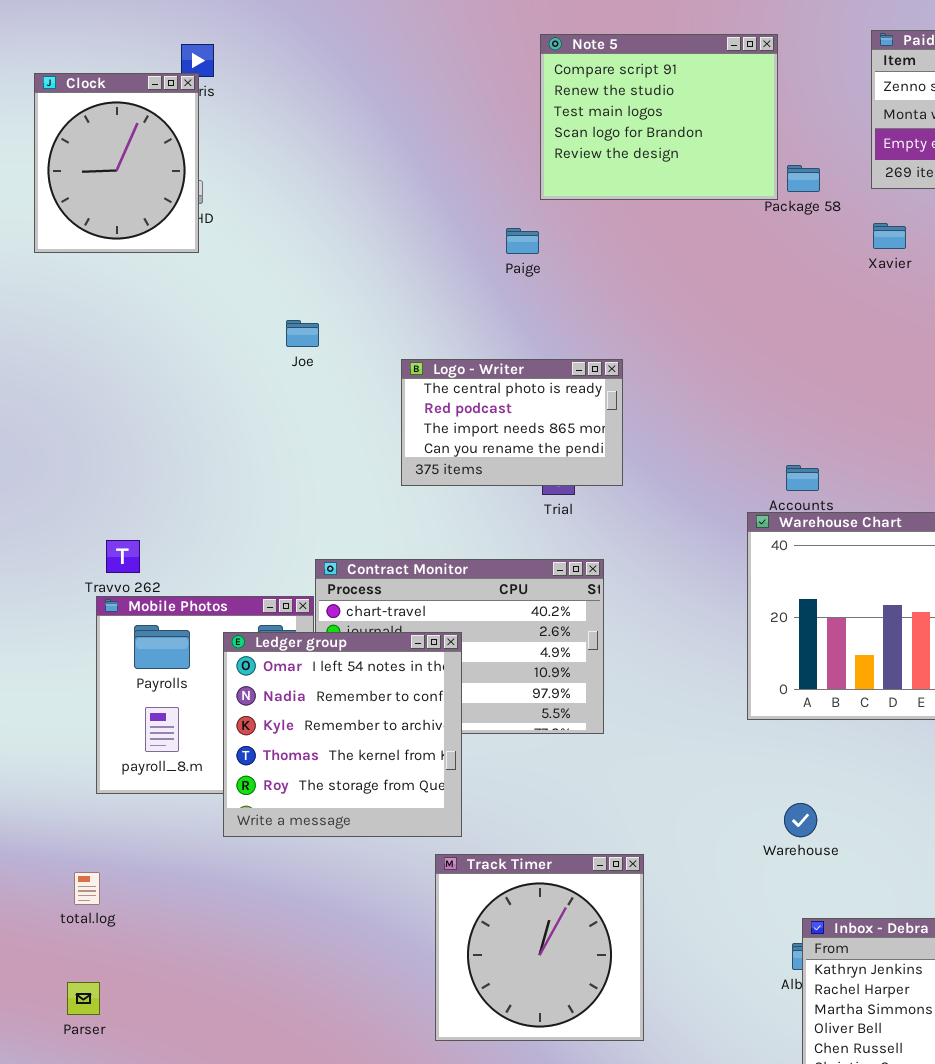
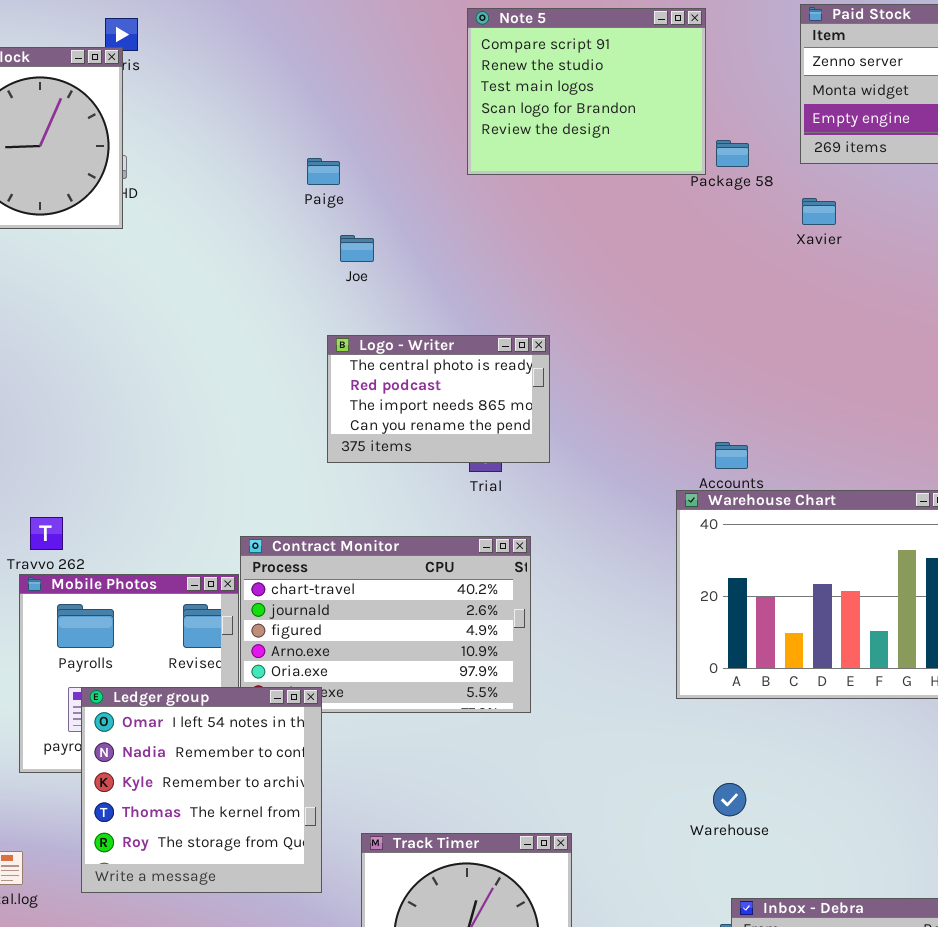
Paige: [506,228,539,254] -> [307,158,340,185], moved
Joe: [286,320,319,347] -> [340,235,374,262], moved
Ledger group: [223,632,462,837] -> [81,687,322,893], moved

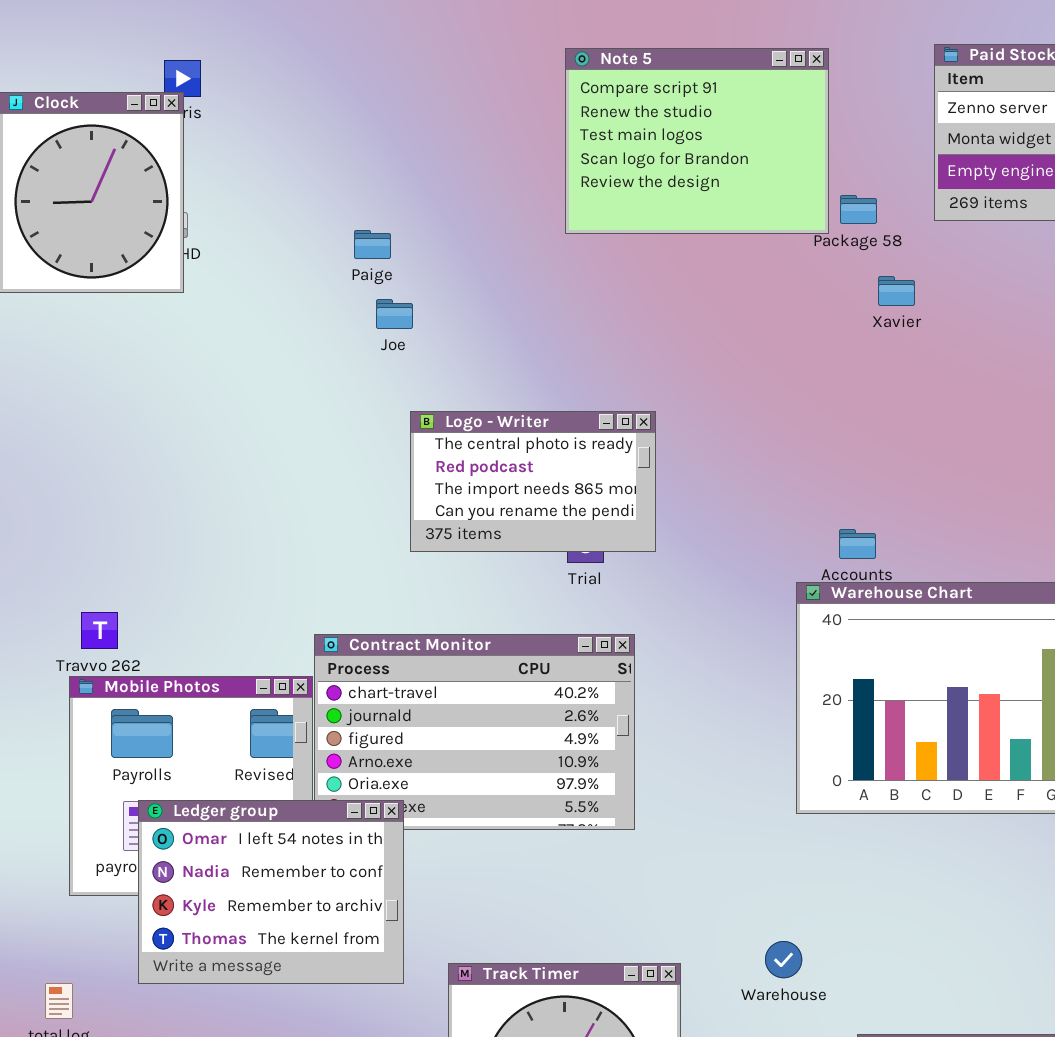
Paige: [307,158,340,185] -> [354,230,391,259], moved
Xavier: [802,198,836,225] -> [878,276,915,306], moved
Joe: [340,235,374,262] -> [376,299,413,329], moved
Ledger group: [81,687,322,893] -> [138,800,404,984], resized
Warehouse: [713,783,746,816] -> [765,941,802,978], moved

